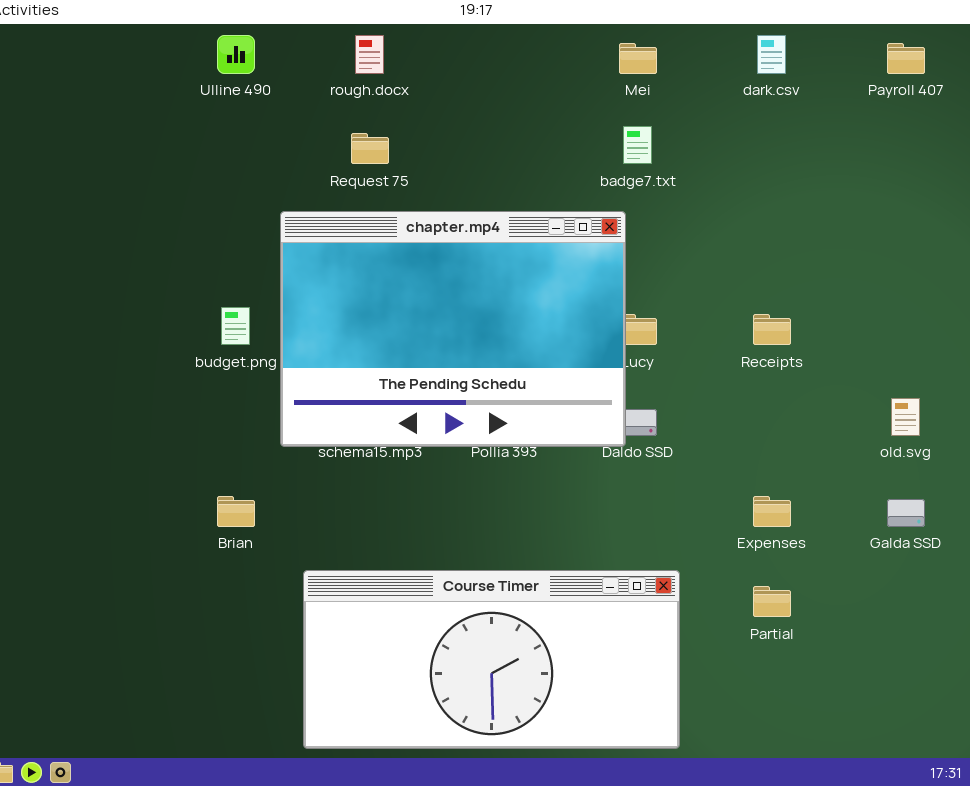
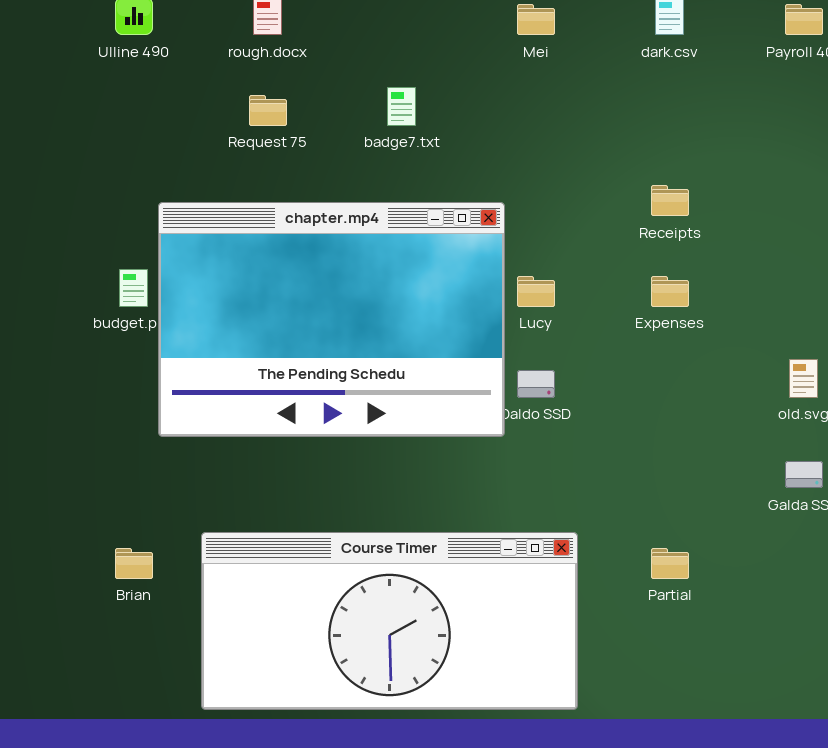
badge7.txt: [623,126,652,164] -> [387,87,416,126], moved
chapter.mp4: [280,211,626,447] -> [158,202,505,437], moved
Receipts: [753,314,791,345] -> [651,185,689,216], moved
Brian: [217,496,255,527] -> [115,548,153,579], moved
Expenses: [753,496,791,527] -> [651,276,689,307], moved

